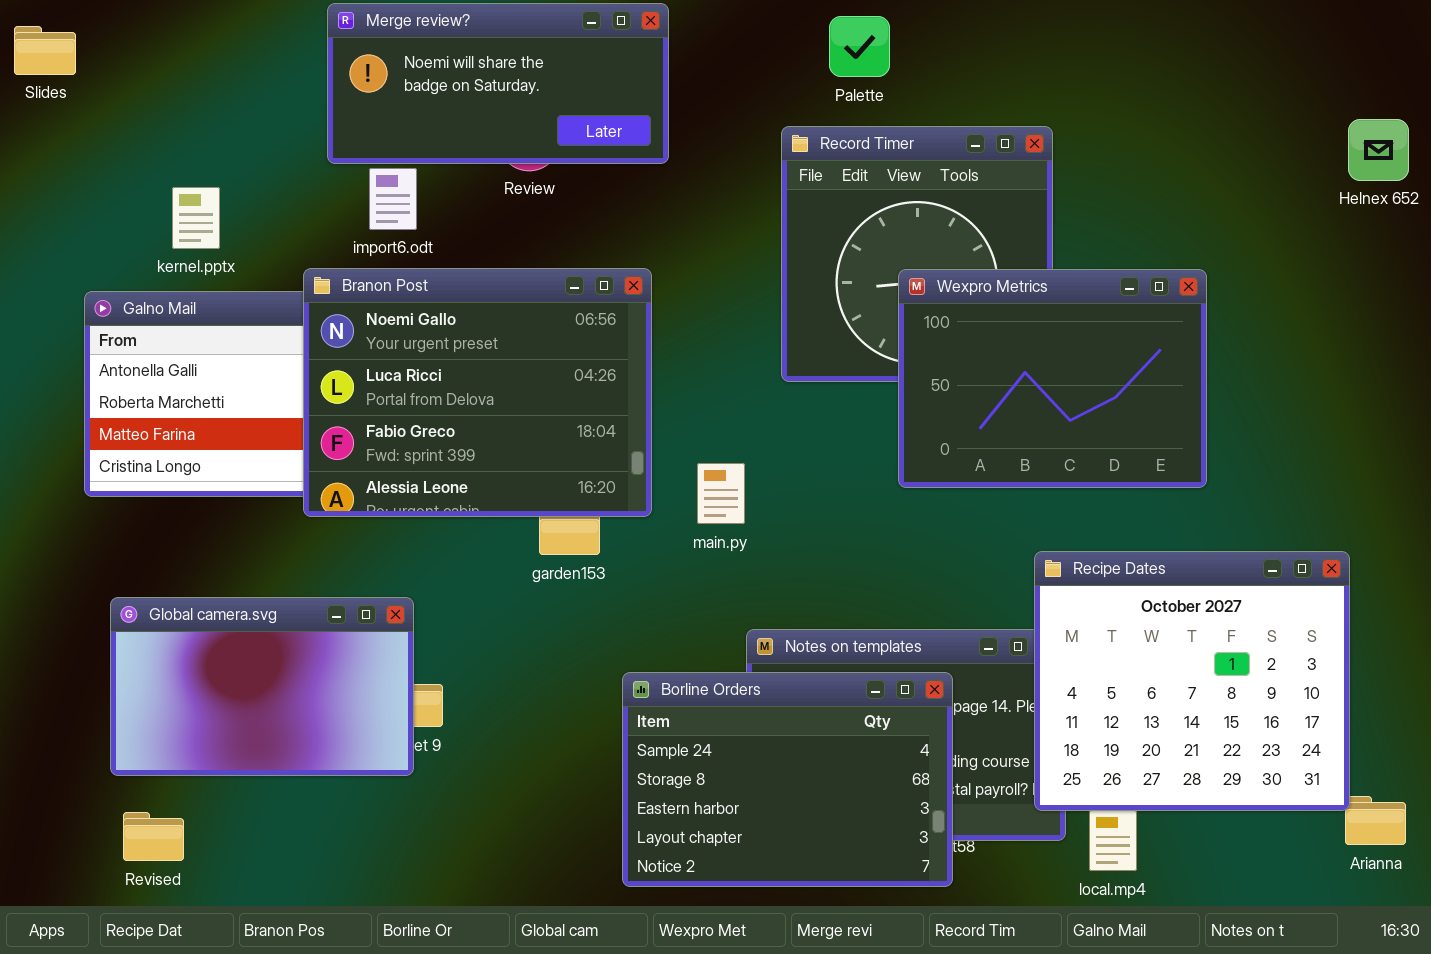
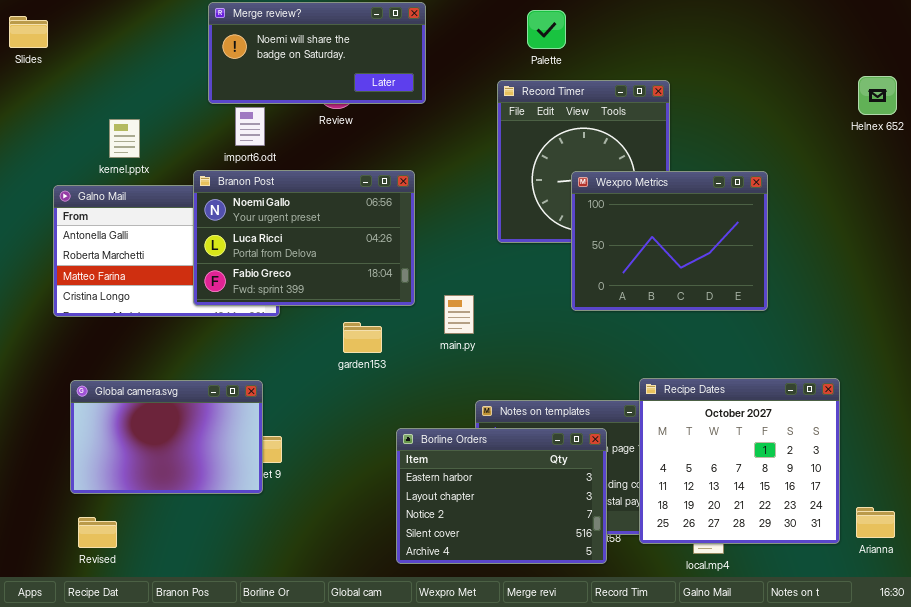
Branon Post: [303,268,652,517] -> [193,170,415,306], resized
Recipe Dates: [1034,551,1350,811] -> [639,378,840,544], moved
Borline Orders: [622,672,953,887] -> [396,428,607,564], scrolled down 2 rows

